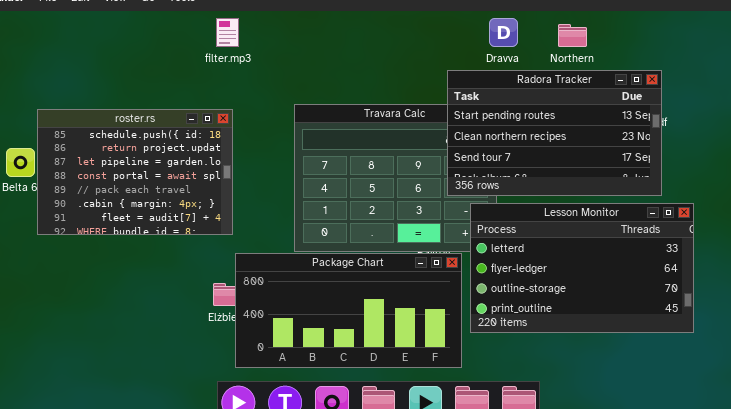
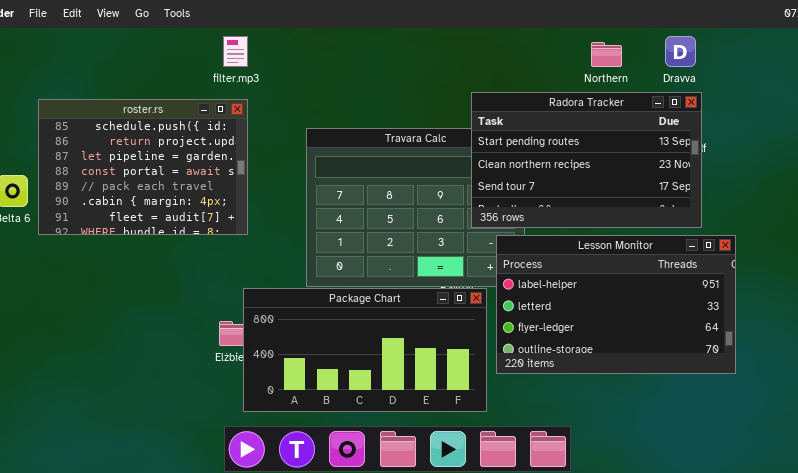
Dravva: [489,18,518,47] -> [665,36,696,67], moved
roster.rs: [37,109,233,235] -> [38,99,248,235], moved
Lesson Monitor: [470,203,694,333] -> [496,235,736,374], scrolled up 1 row

